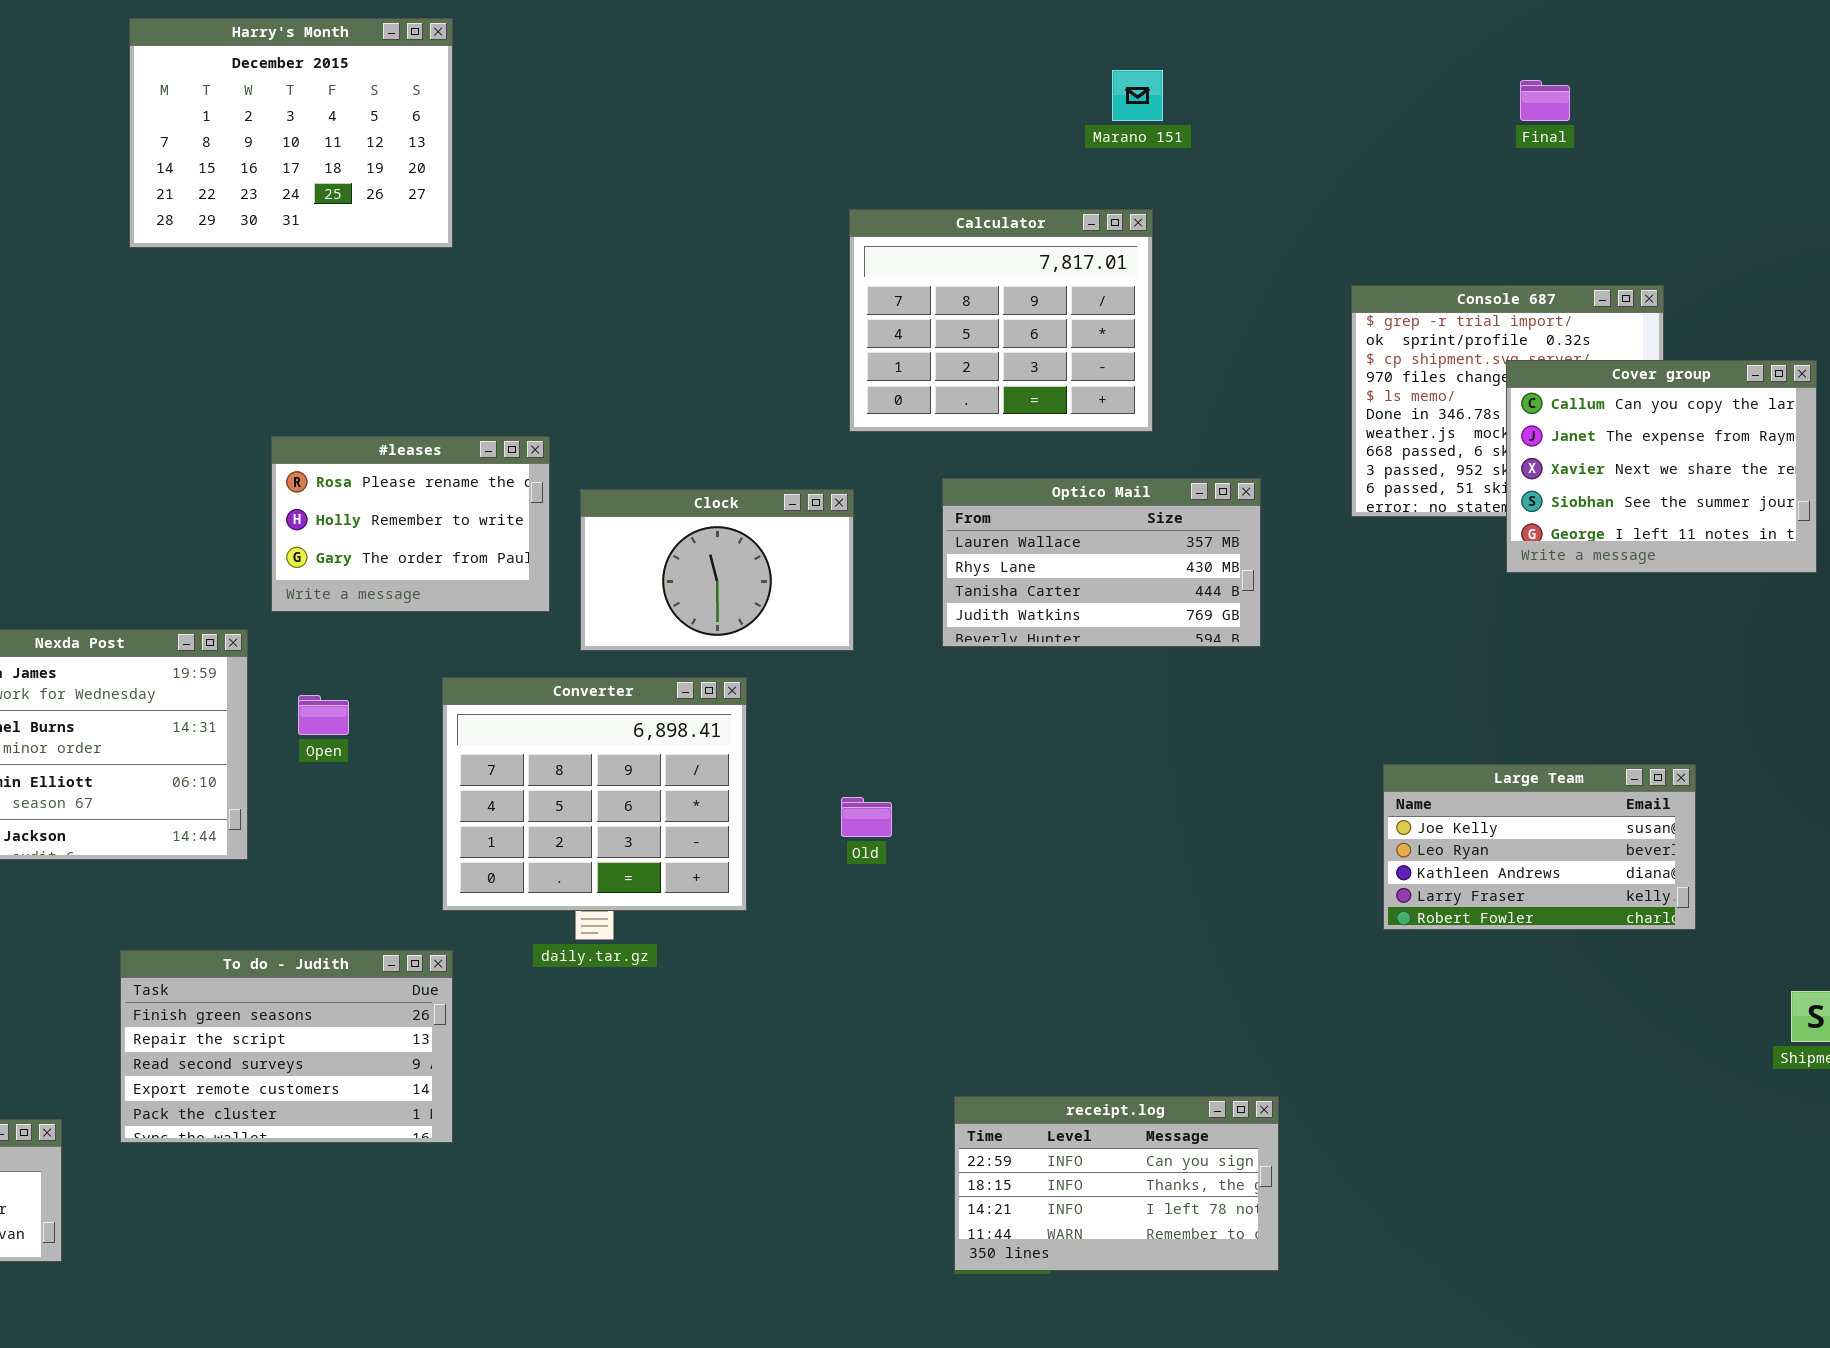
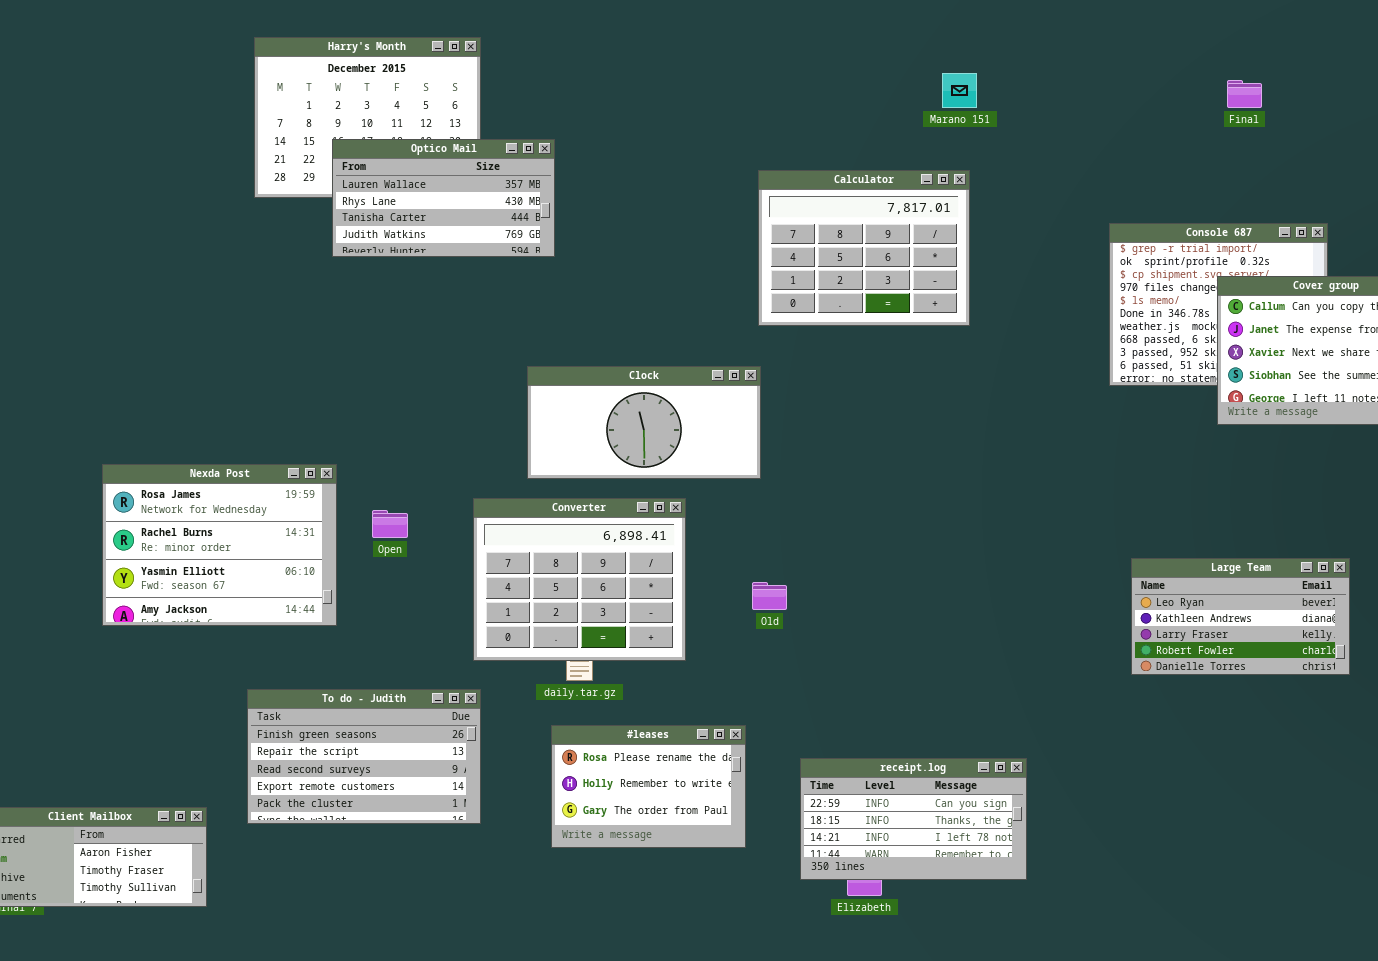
#leases: [271,436,550,612] -> [551,725,746,848], moved
Optico Mail: [942,478,1261,647] -> [332,139,555,257], moved
Clock: [580,489,854,651] -> [527,366,761,479], resized
Large Team: [1383,764,1696,930] -> [1131,558,1350,675], scrolled down 1 row
receipt.log: [954,1096,1279,1271] -> [800,758,1027,880], moved

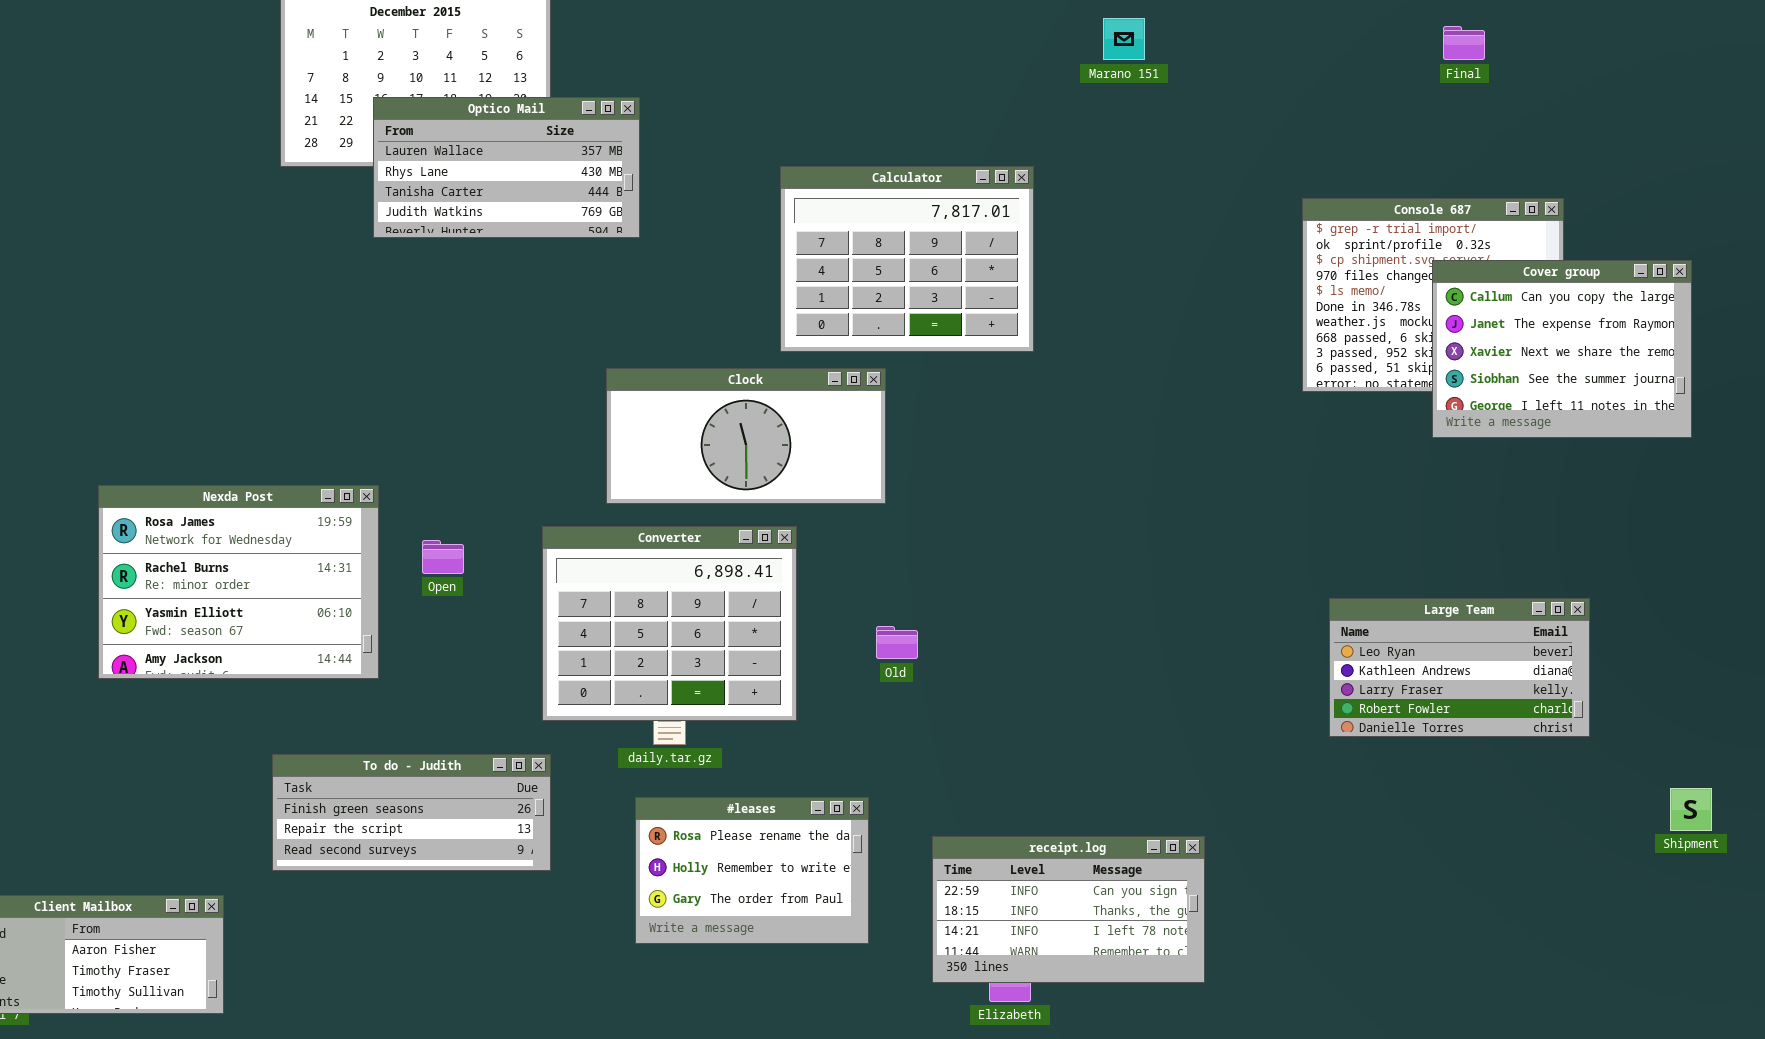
Calculator: [758,170,970,326] -> [780,166,1034,352], moved
To do - Judith: [247,689,481,824] -> [272,754,551,871], resized

